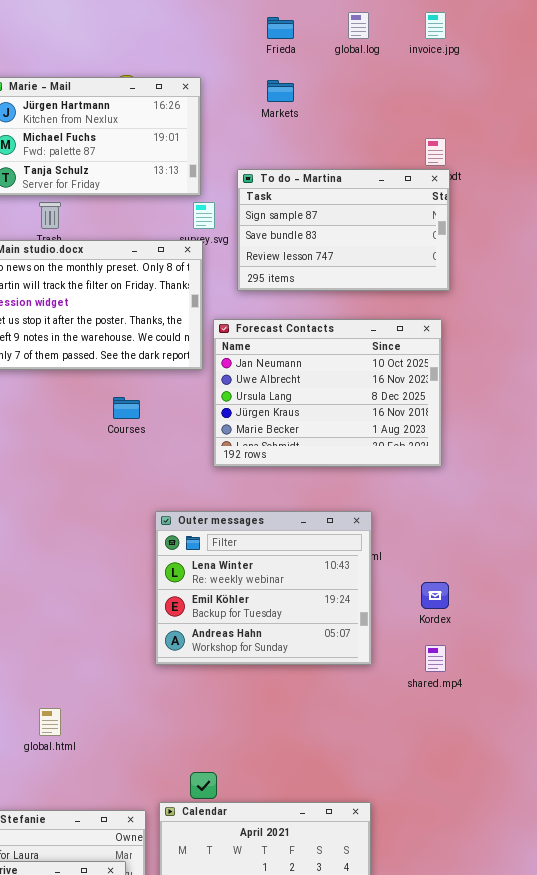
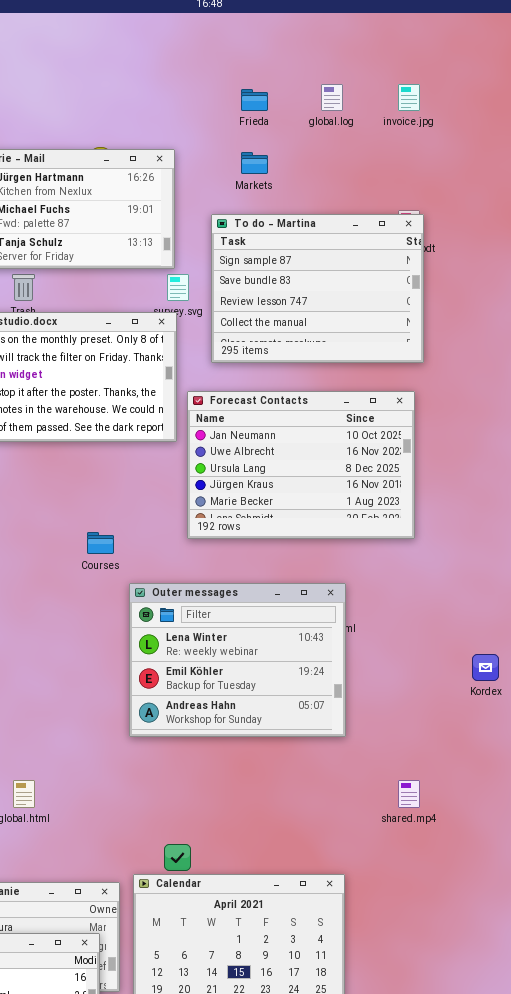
To do - Martina: [237,169,450,291] -> [211,214,424,363], resized
Courses: [113,397,140,419] -> [87,532,114,554], moved
Kordex: [421,582,449,609] -> [472,654,499,681], moved
shared.mp4: [425,645,446,672] -> [398,780,420,808], moved

